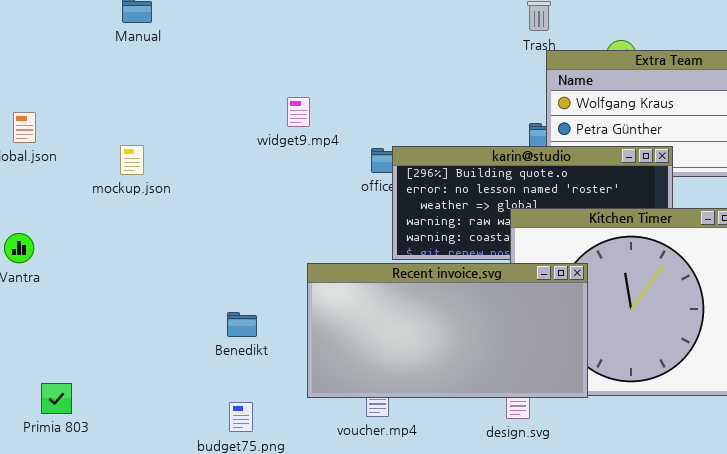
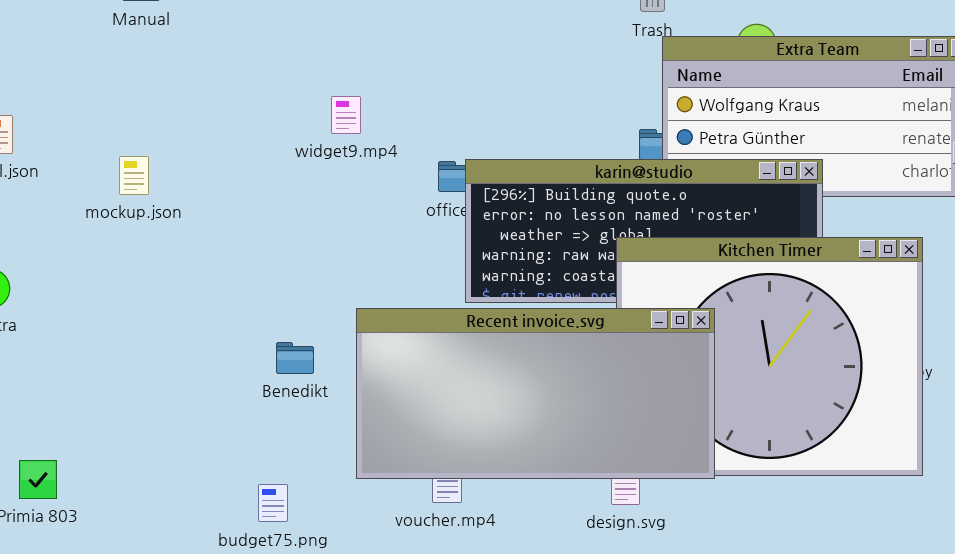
Benedikt: [227,312,257,337] -> [276,342,314,374], moved

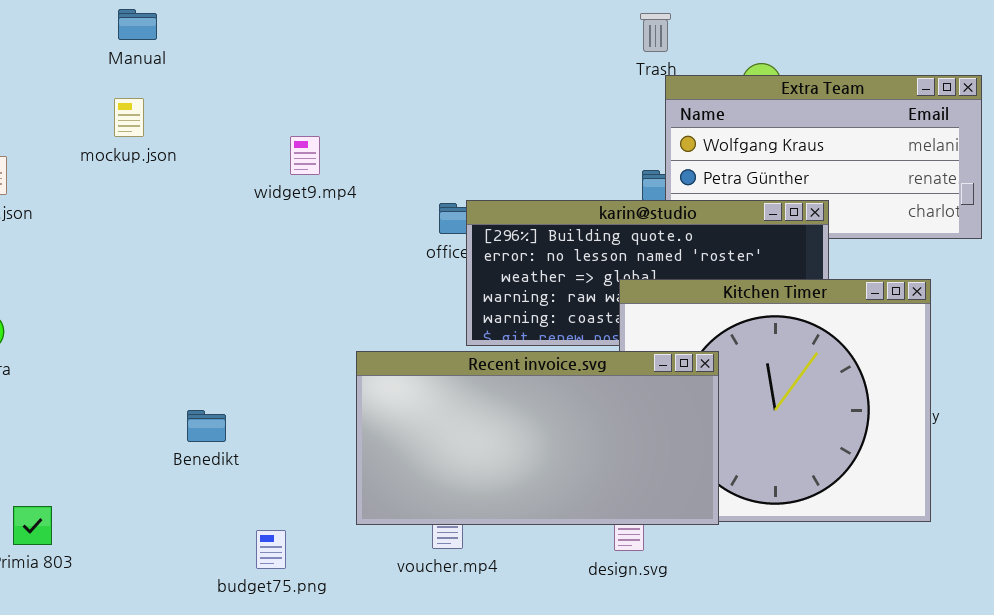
widget9.mp4: [331,96,361,134] -> [290,136,320,175], moved
mockup.json: [119,156,149,195] -> [114,98,144,137], moved
Benedikt: [276,342,314,374] -> [187,410,226,442], moved

